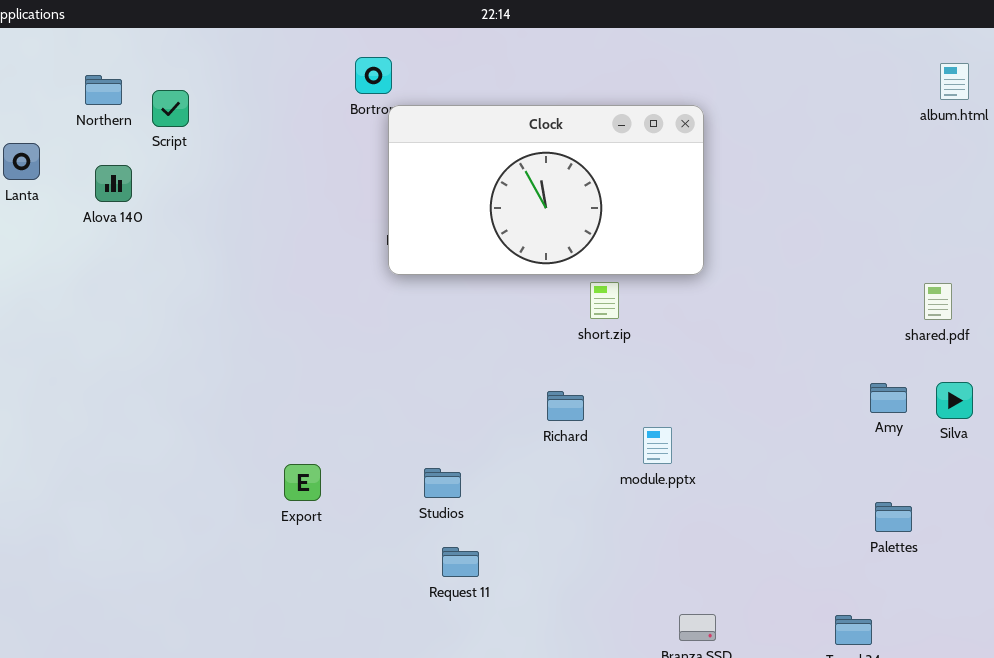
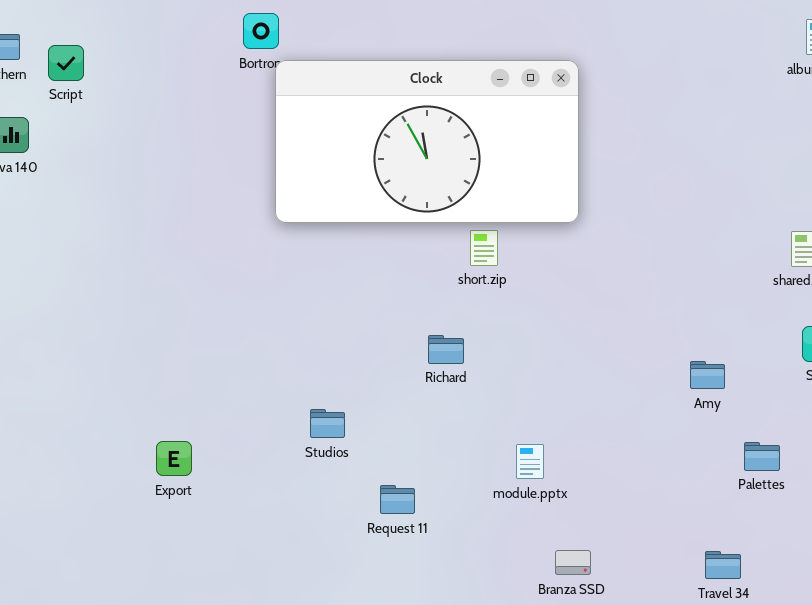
Amy: [870,383,907,413] -> [690,361,725,389], moved
module.pptx: [643,427,672,464] -> [516,444,544,479], moved
Export: [284,464,321,501] -> [156,441,192,476], moved
Request 11: [442,547,479,577] -> [380,485,415,514], moved

